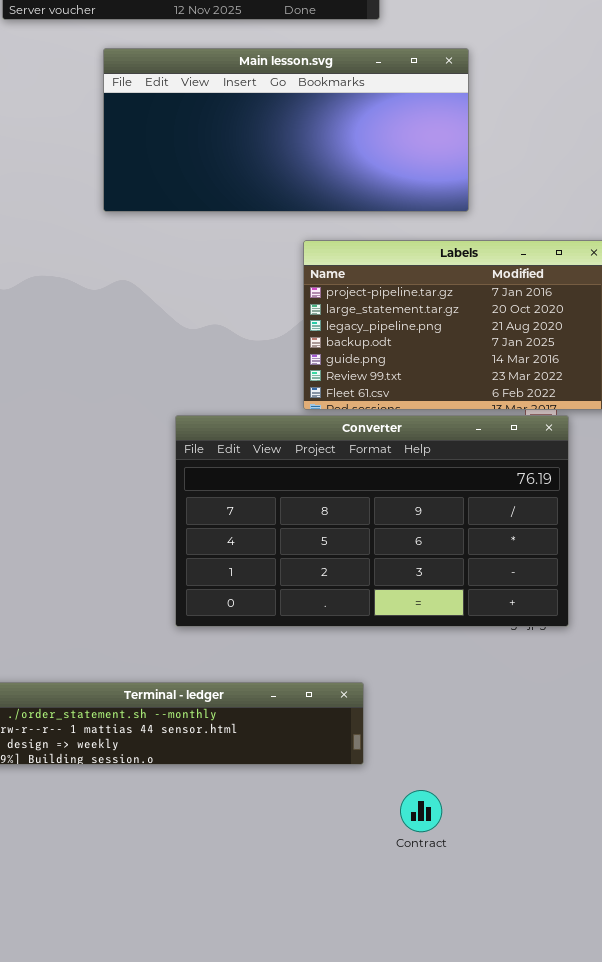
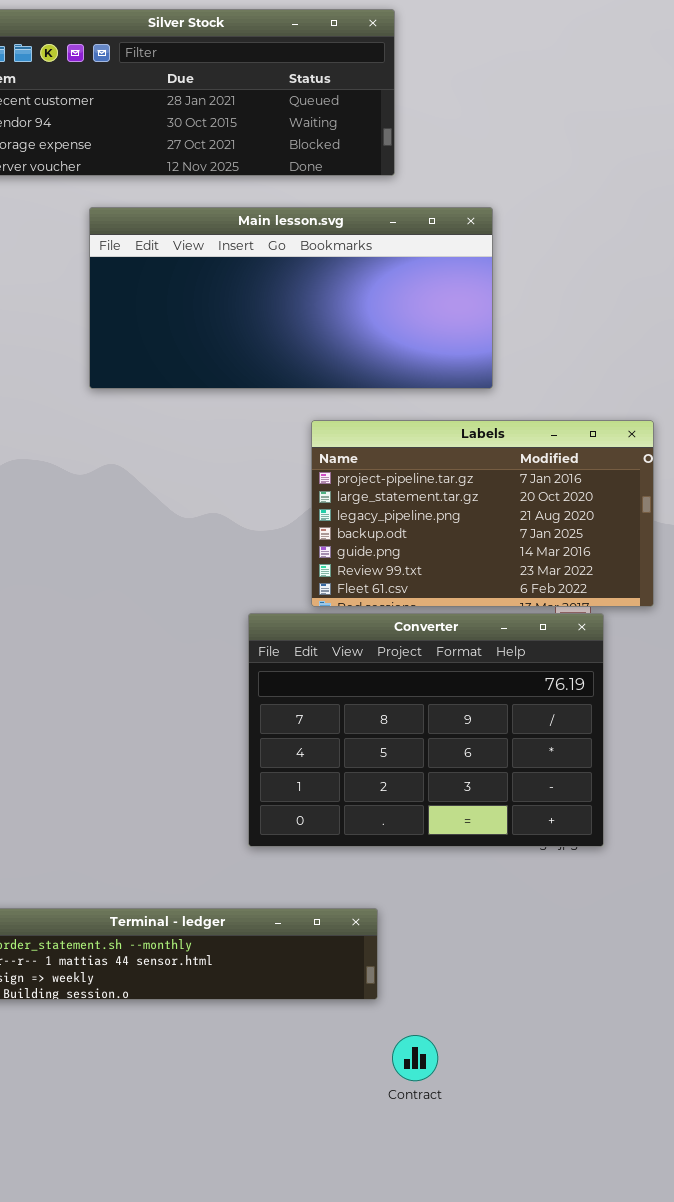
Converter: [175,415,569,627] -> [248,613,604,847], resized
Contract: [400,790,442,832] -> [392,1035,438,1081], moved

